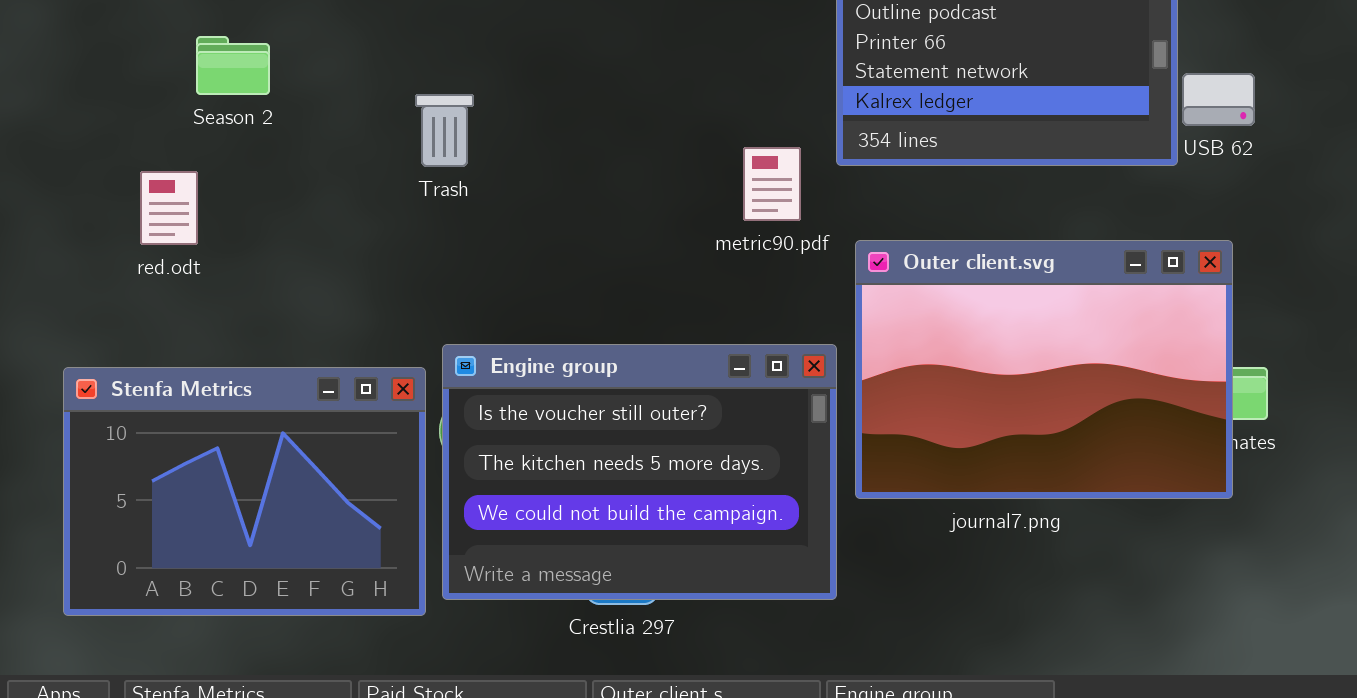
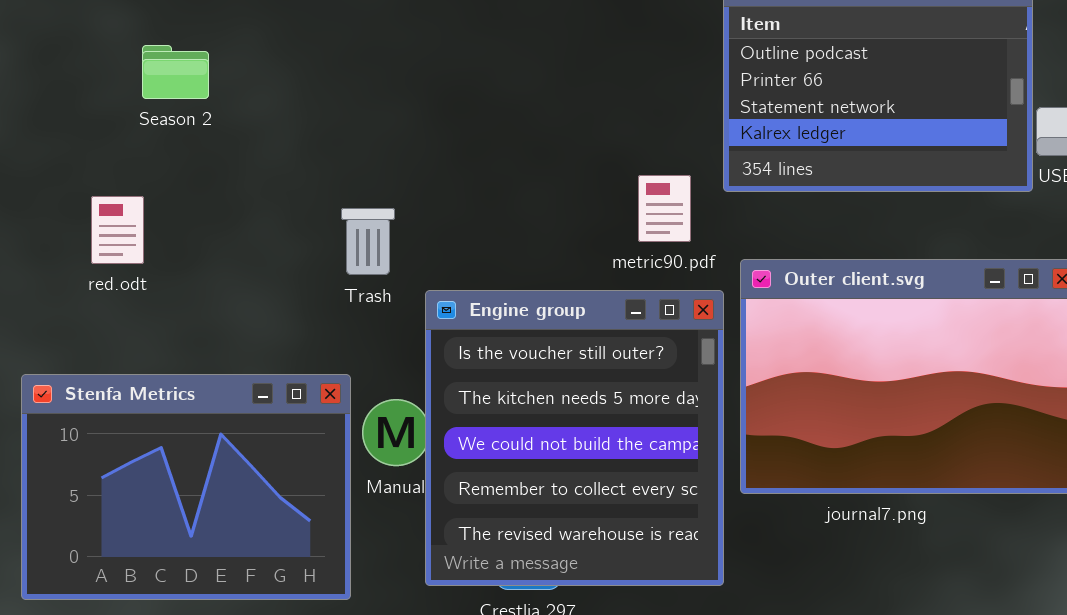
Season 2: [196,36,270,95] -> [142,45,209,99], moved
Trash: [415,94,474,167] -> [341,208,395,275], moved
Engine group: [442,344,837,600] -> [425,290,724,586], resized

